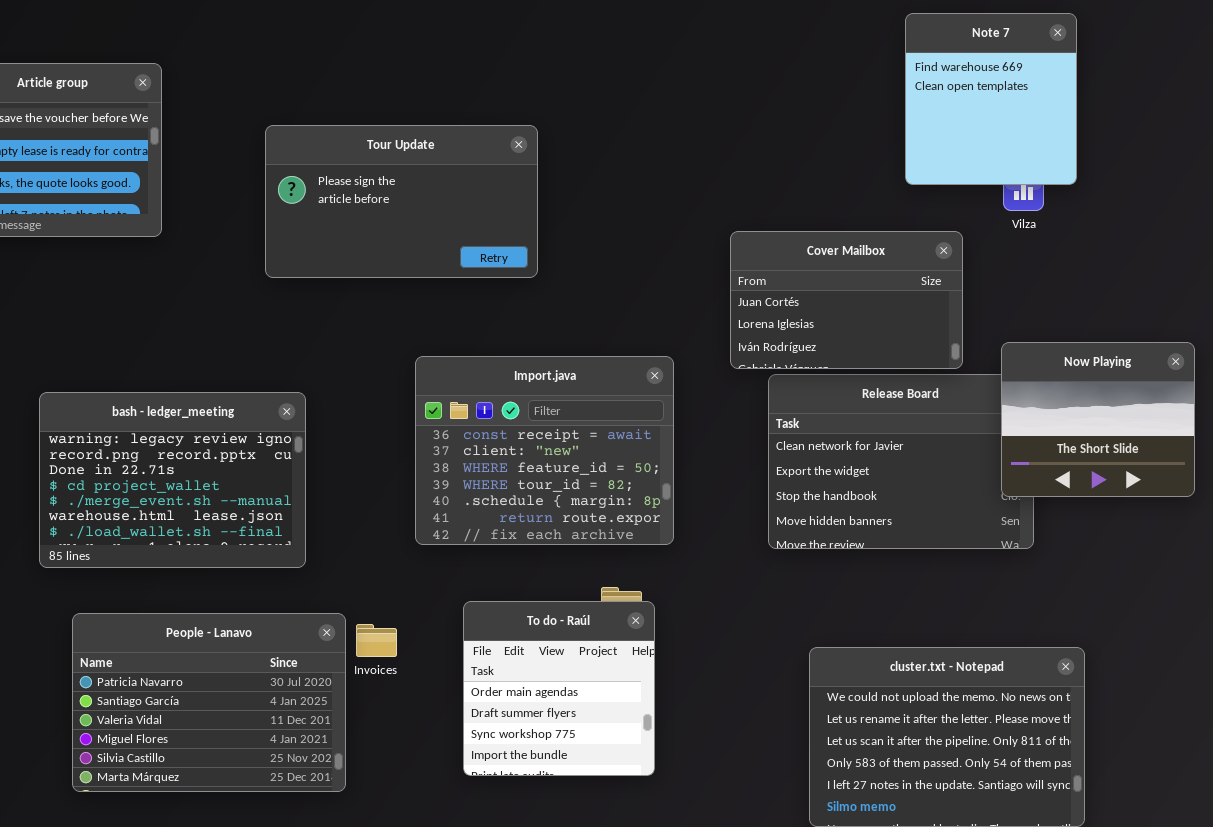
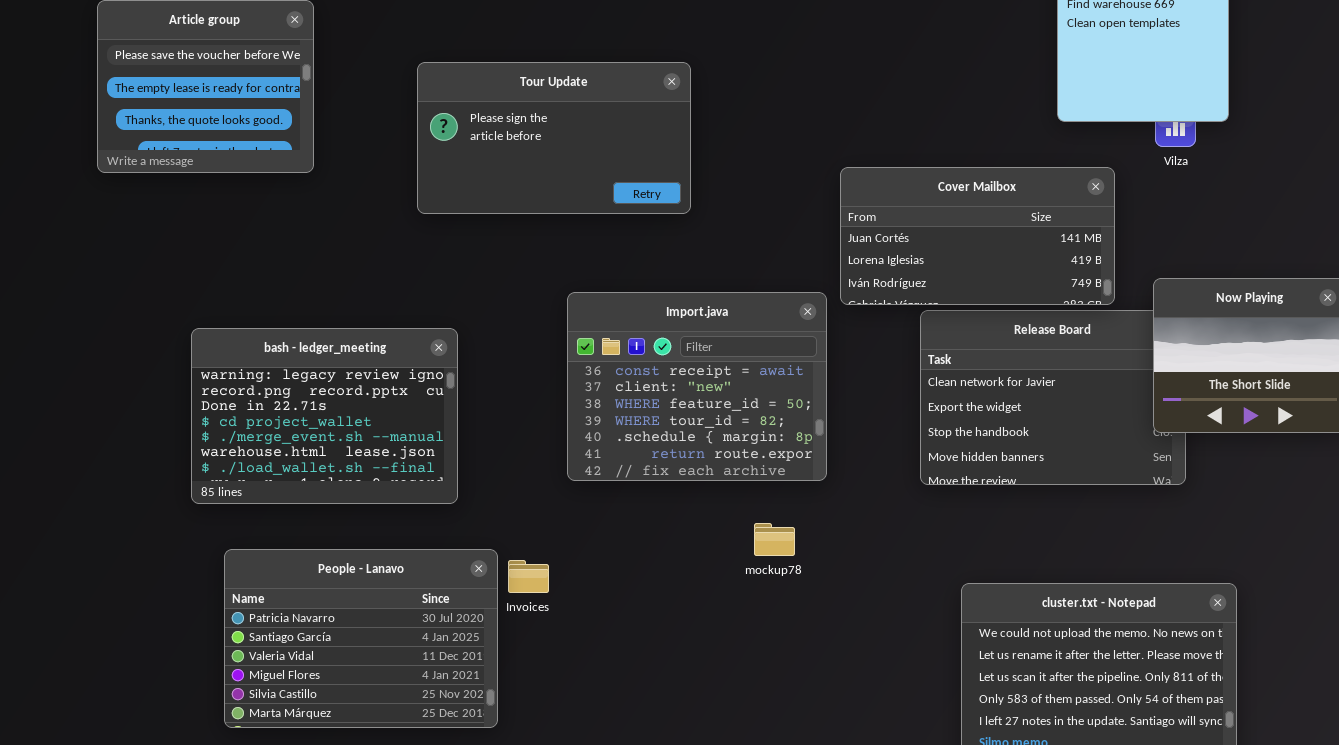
Cover Mailbox: [730,231,963,369] -> [840,167,1115,305], resized
To do - Raúl: [463,601,655,776] -> none, closed

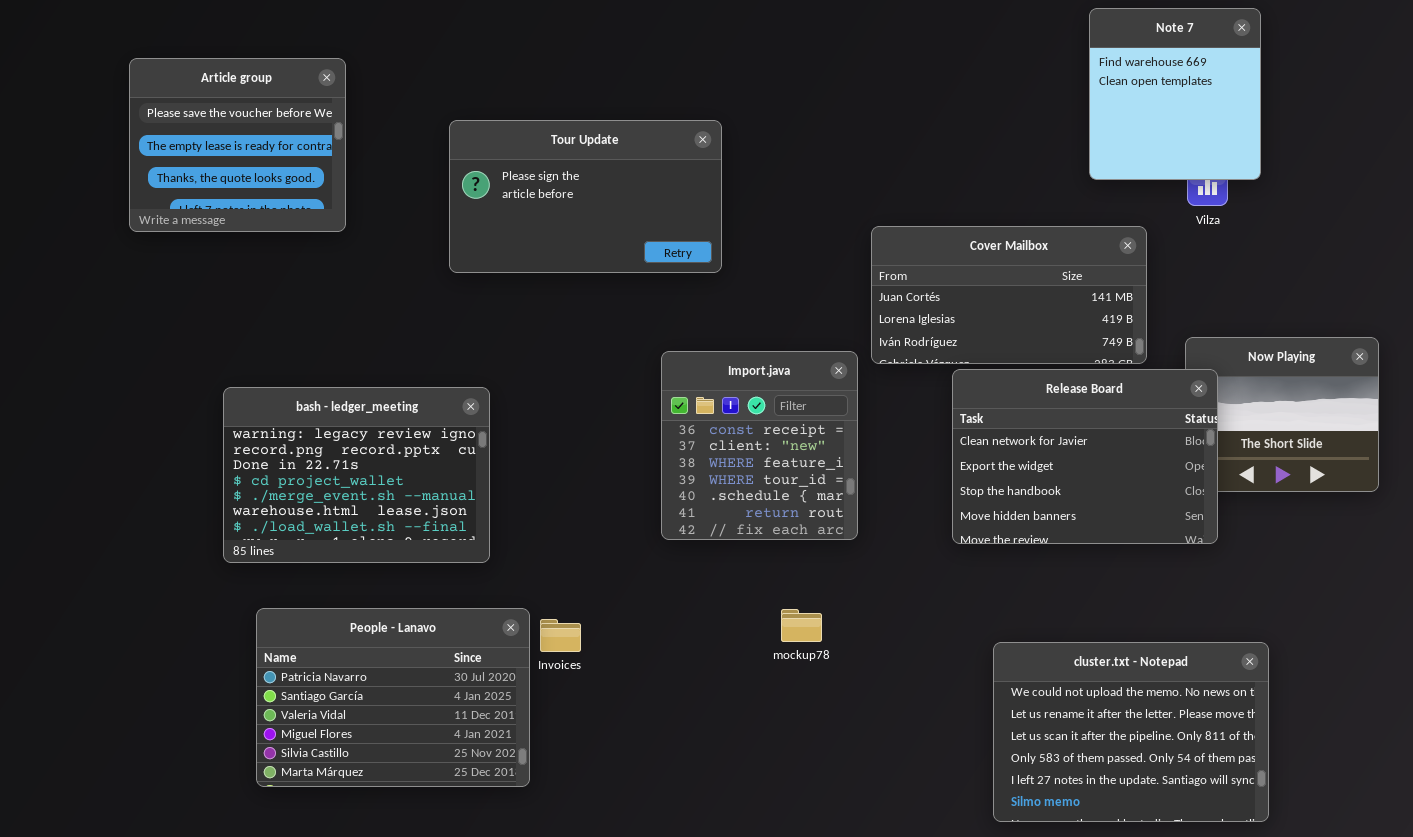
Import.java: [567,292,827,481] -> [661,351,858,540], resized
Release Board: [920,310,1186,485] -> [952,369,1218,544], raised
mockup78: [754,523,795,556] -> [781,609,822,642], moved

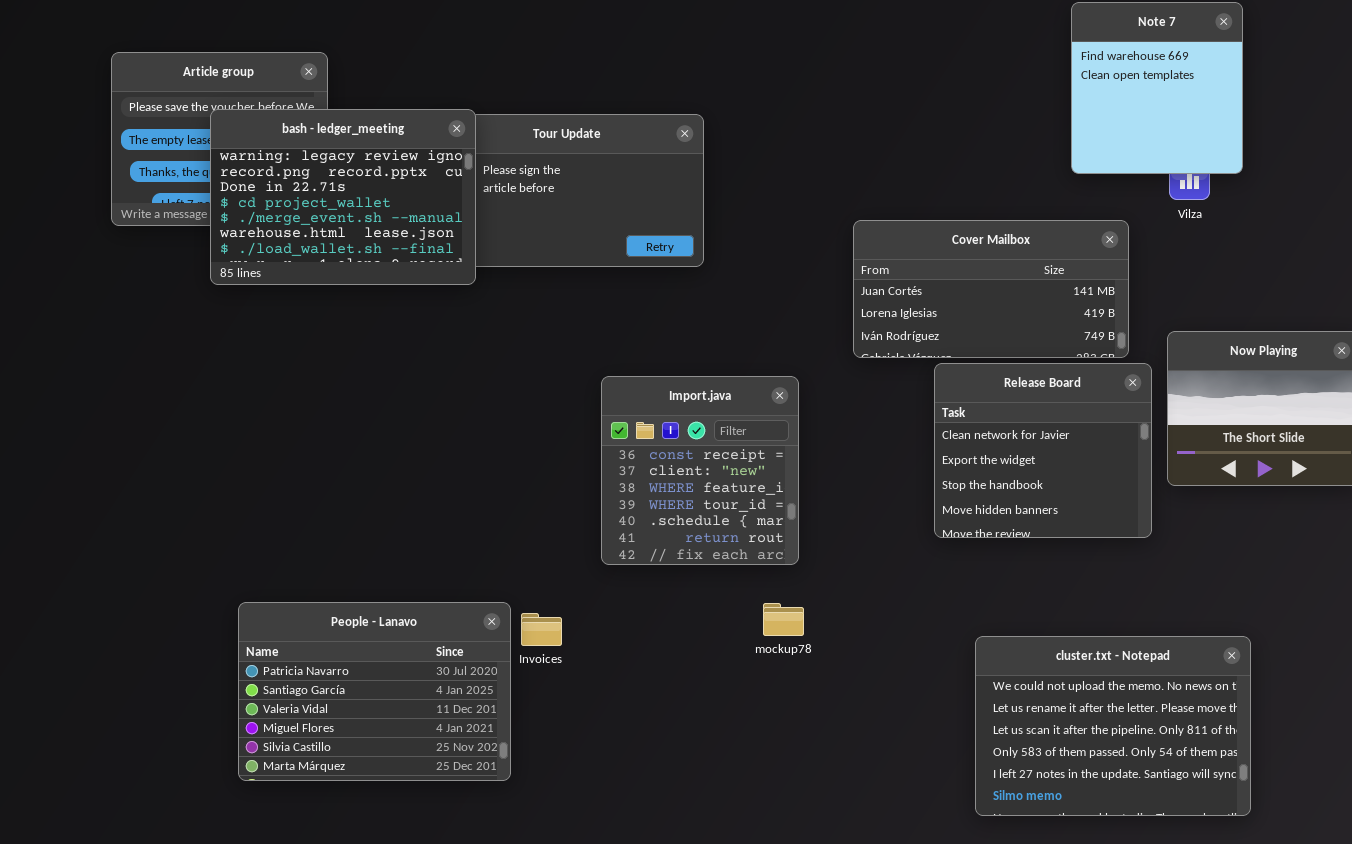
Import.java: [661,351,858,540] -> [601,376,799,565], moved
Release Board: [952,369,1218,544] -> [934,363,1152,538], resized
bash - ledger_meeting: [223,387,490,563] -> [210,109,476,285], moved

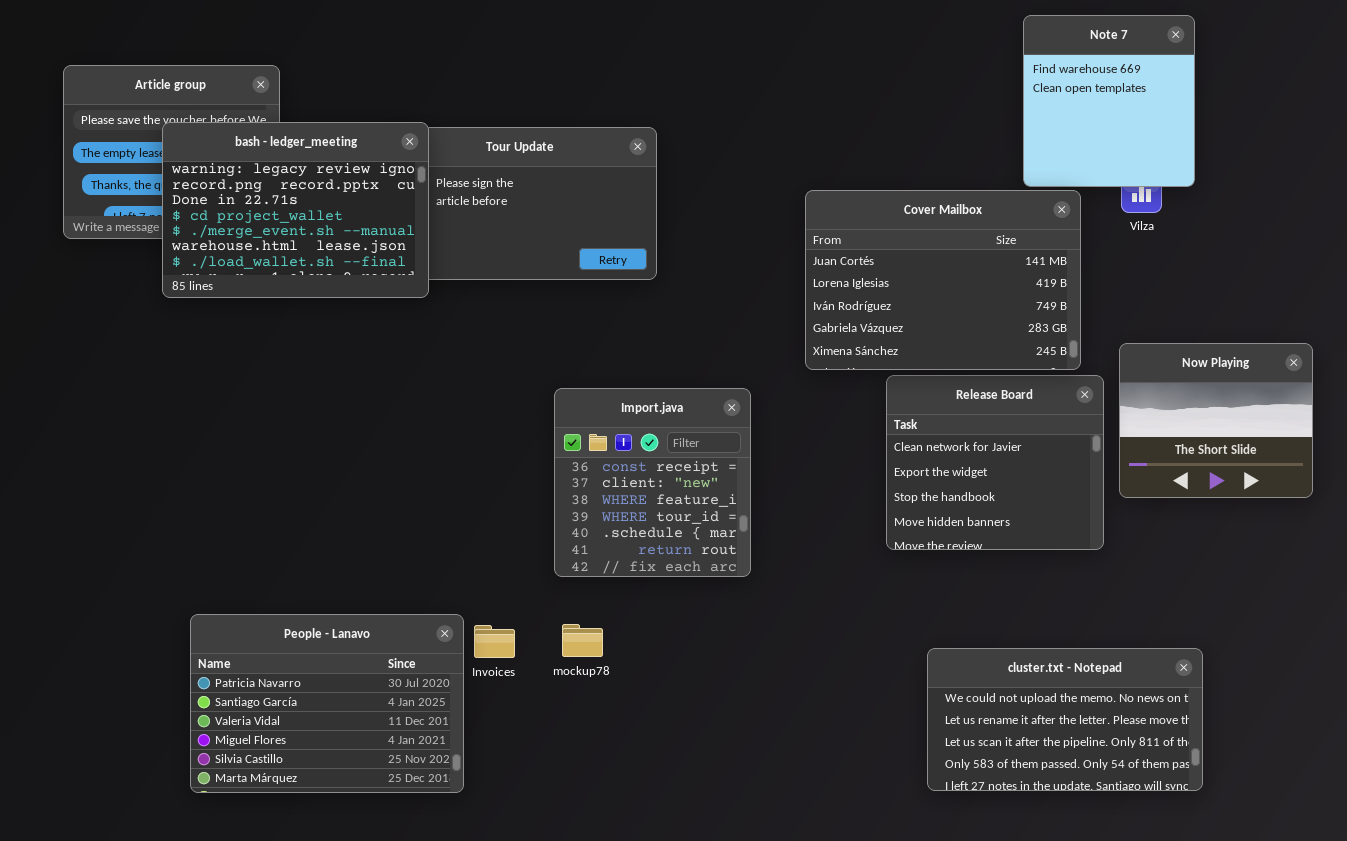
Cover Mailbox: [853,220,1129,358] -> [805,190,1081,370], resized
mockup78: [763,603,804,636] -> [562,624,603,657], moved
cluster.txt - Notepad: [975,636,1251,816] -> [927,648,1203,791], resized

